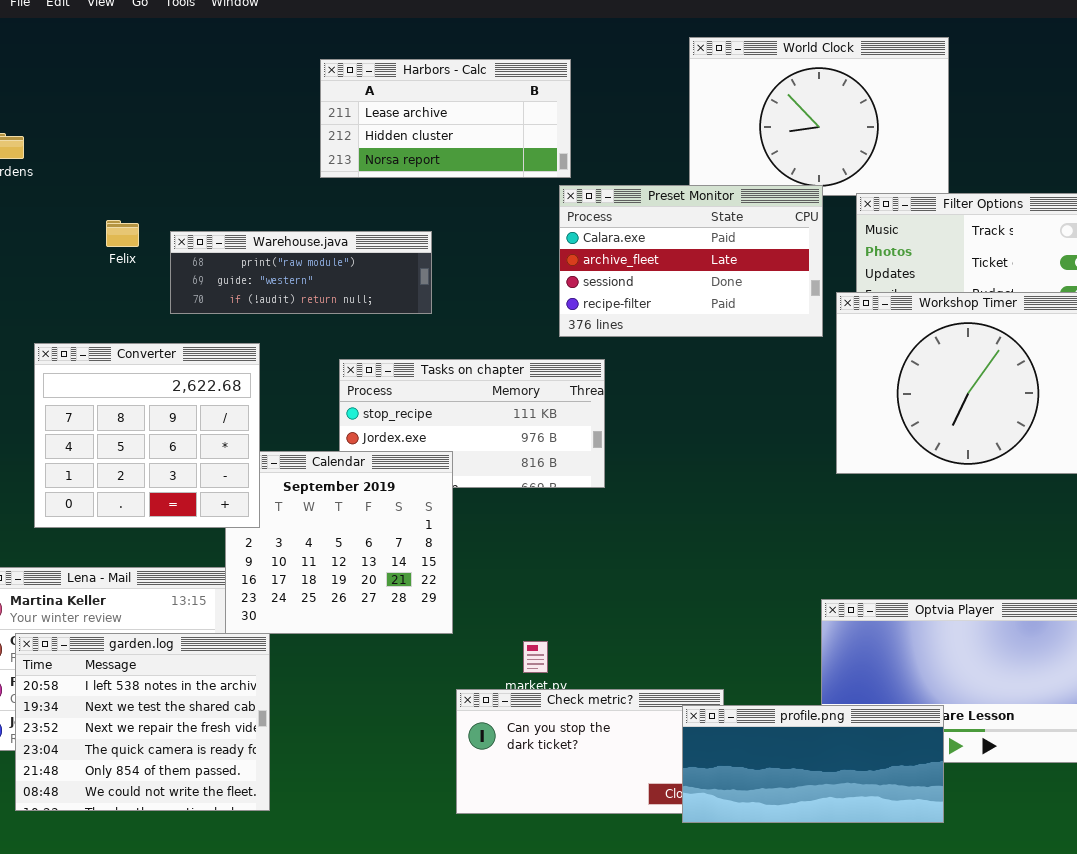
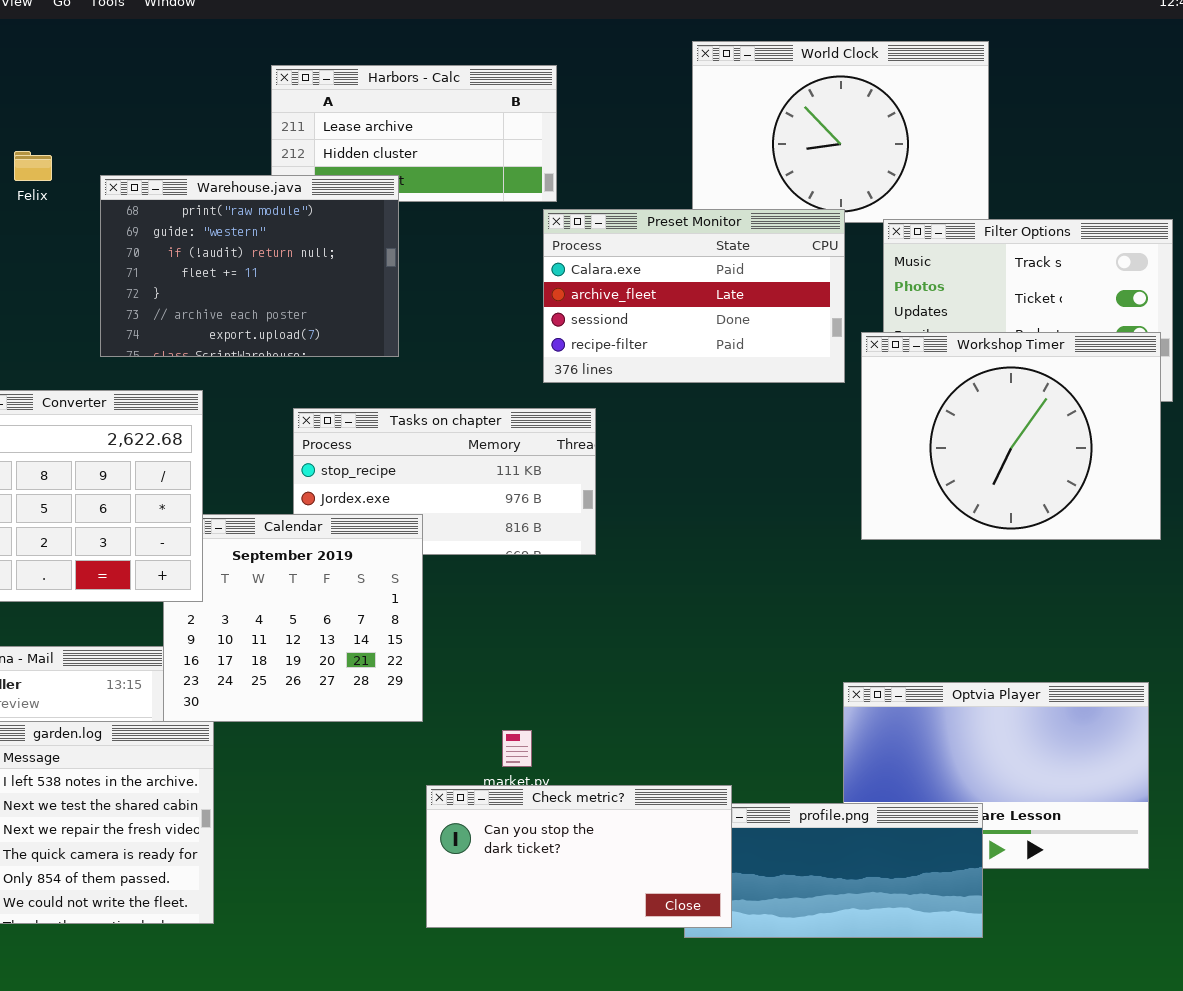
Felix: [106,220,139,247] -> [14,151,52,181], moved
Warehouse.java: [170,231,432,314] -> [100,175,399,357], resized
Check metric?: [456,689,724,814] -> [426,785,732,928], raised

